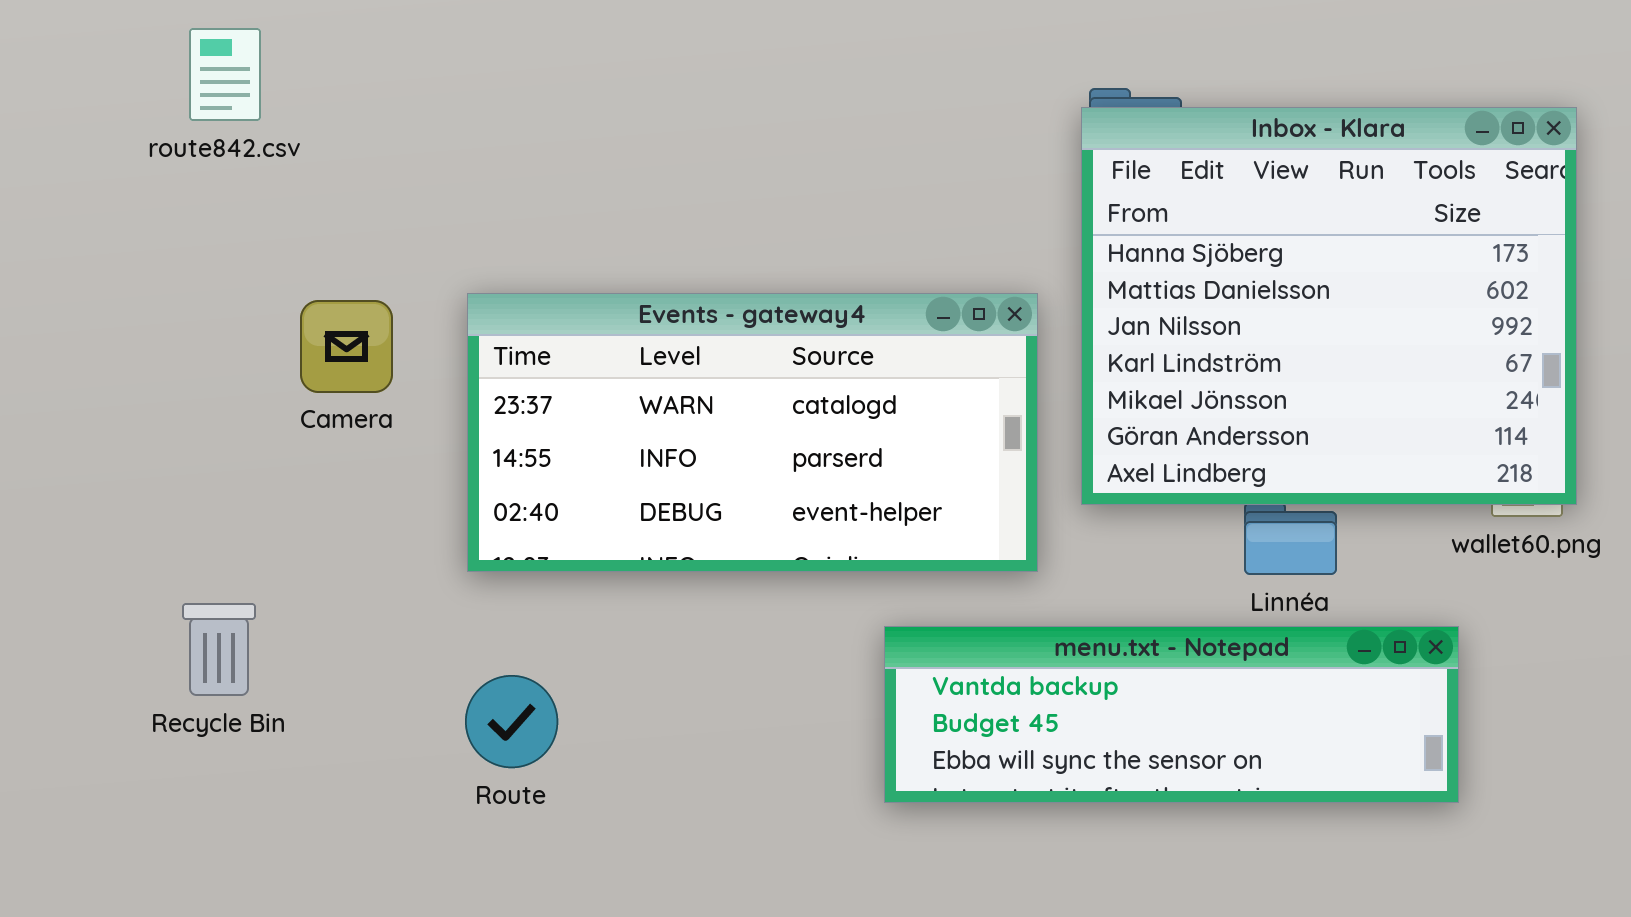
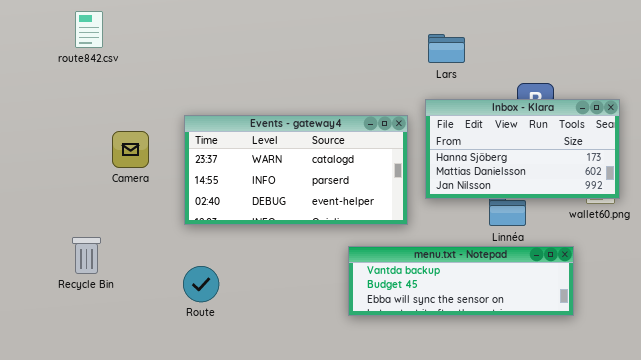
Inbox - Klara: [1081,107,1577,505] -> [425,99,620,199], resized
Camera: [300,300,393,393] -> [112,131,149,168], moved

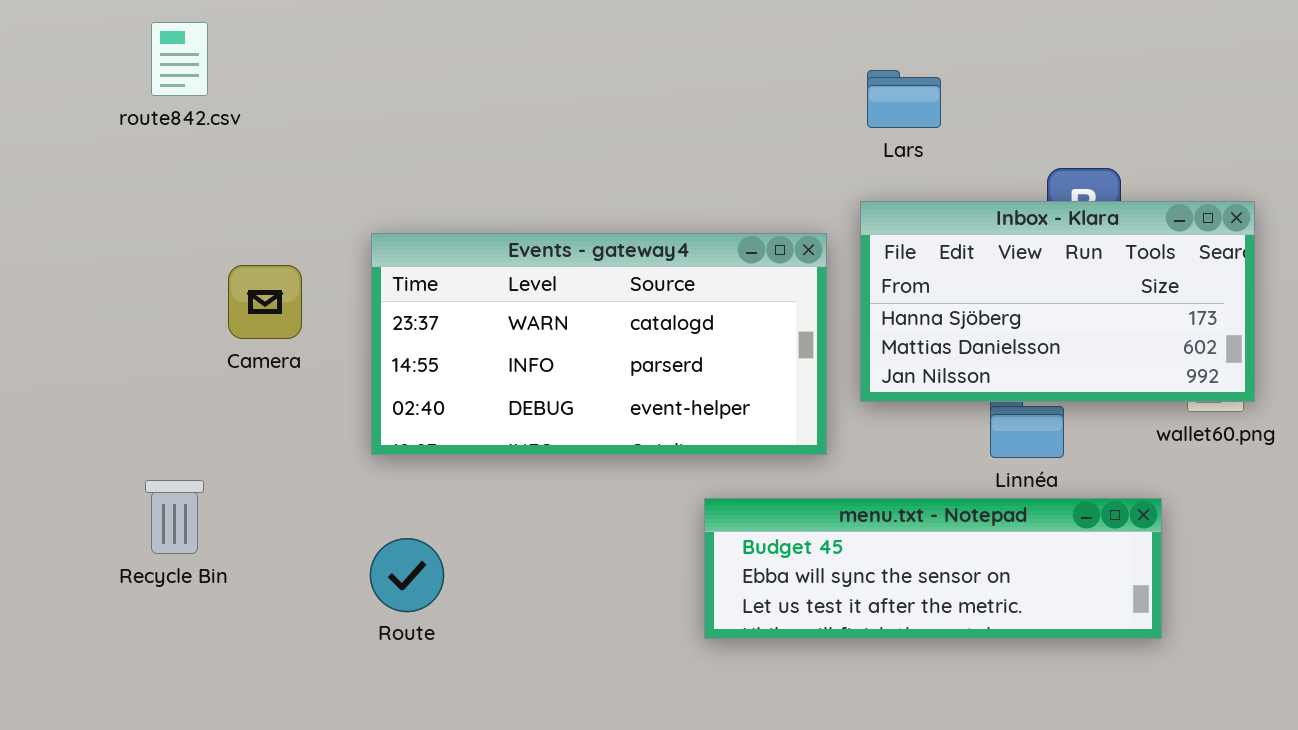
menu.txt - Notepad: [348,246,574,316] -> [704,498,1162,639], scrolled down 1 row

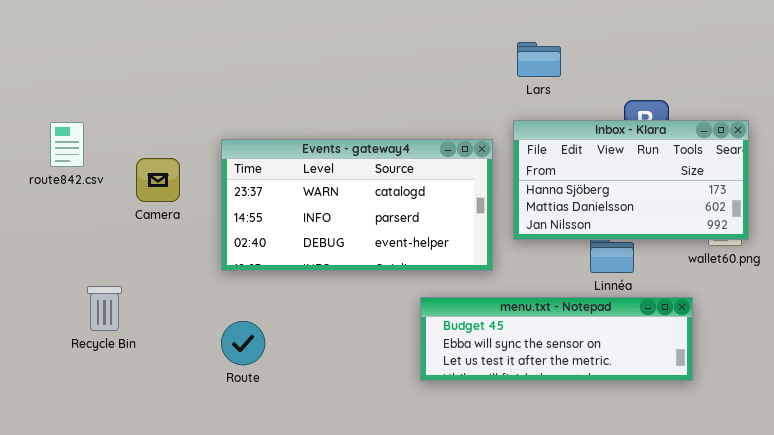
route842.csv: [151,22,208,96] -> [50,122,84,167], moved

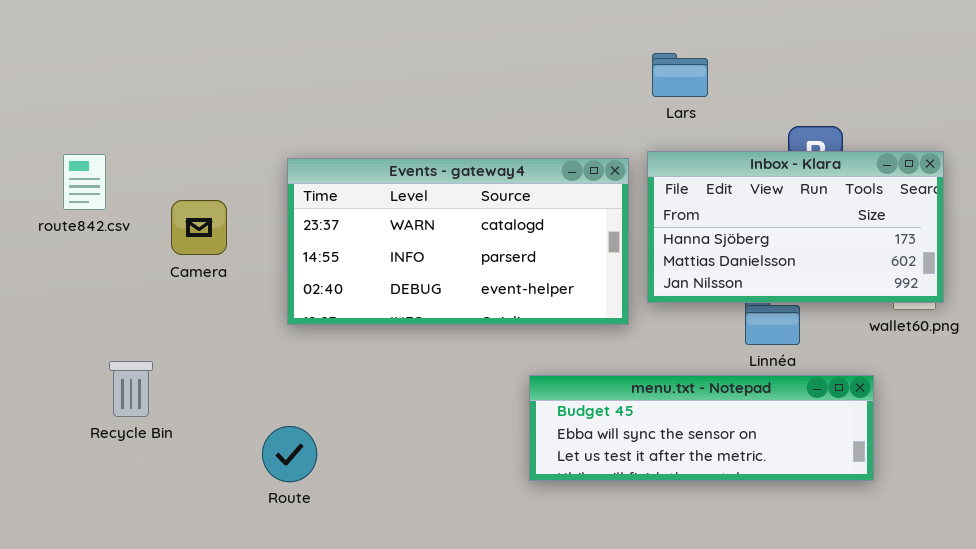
Events - gateway4: [221,139,493,271] -> [287,158,629,325], moved
Route: [221,321,265,365] -> [262,426,317,482], moved

